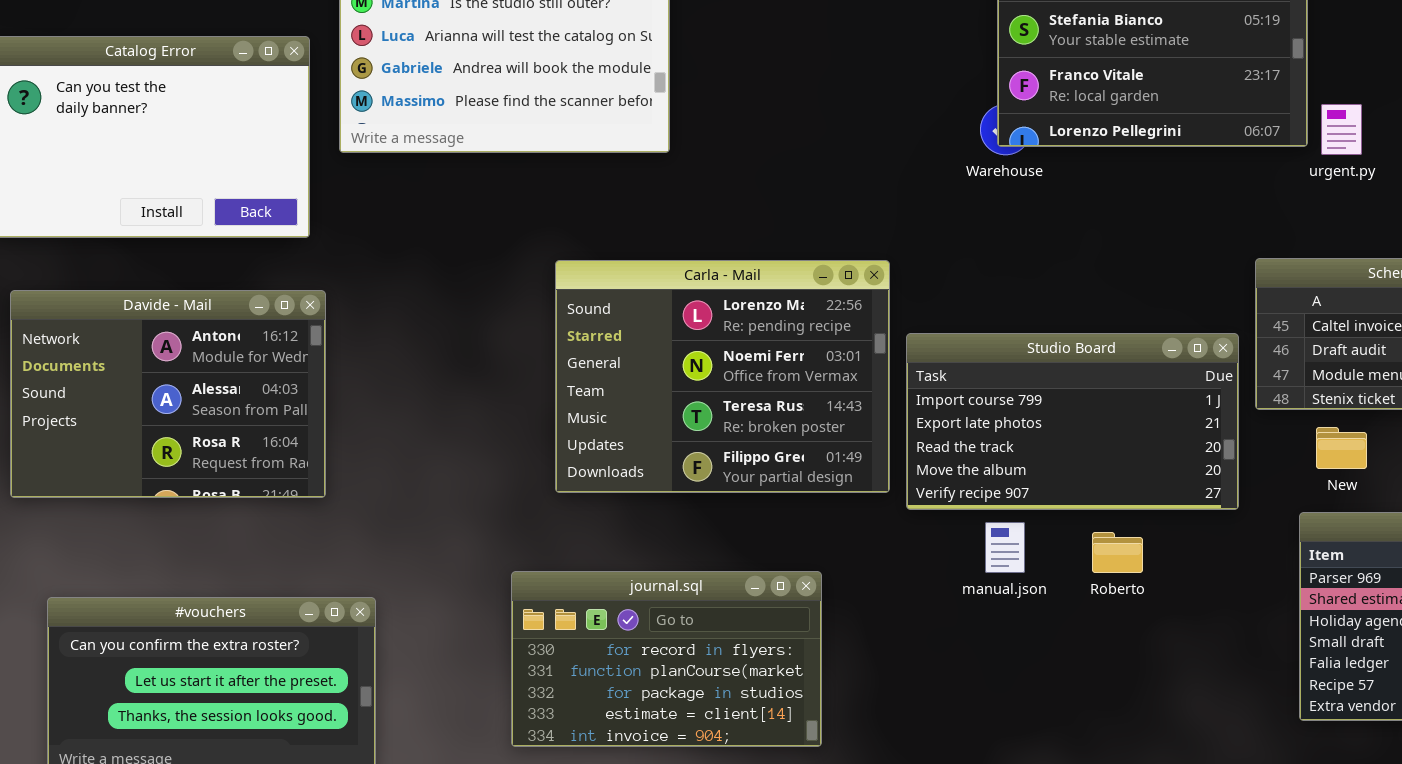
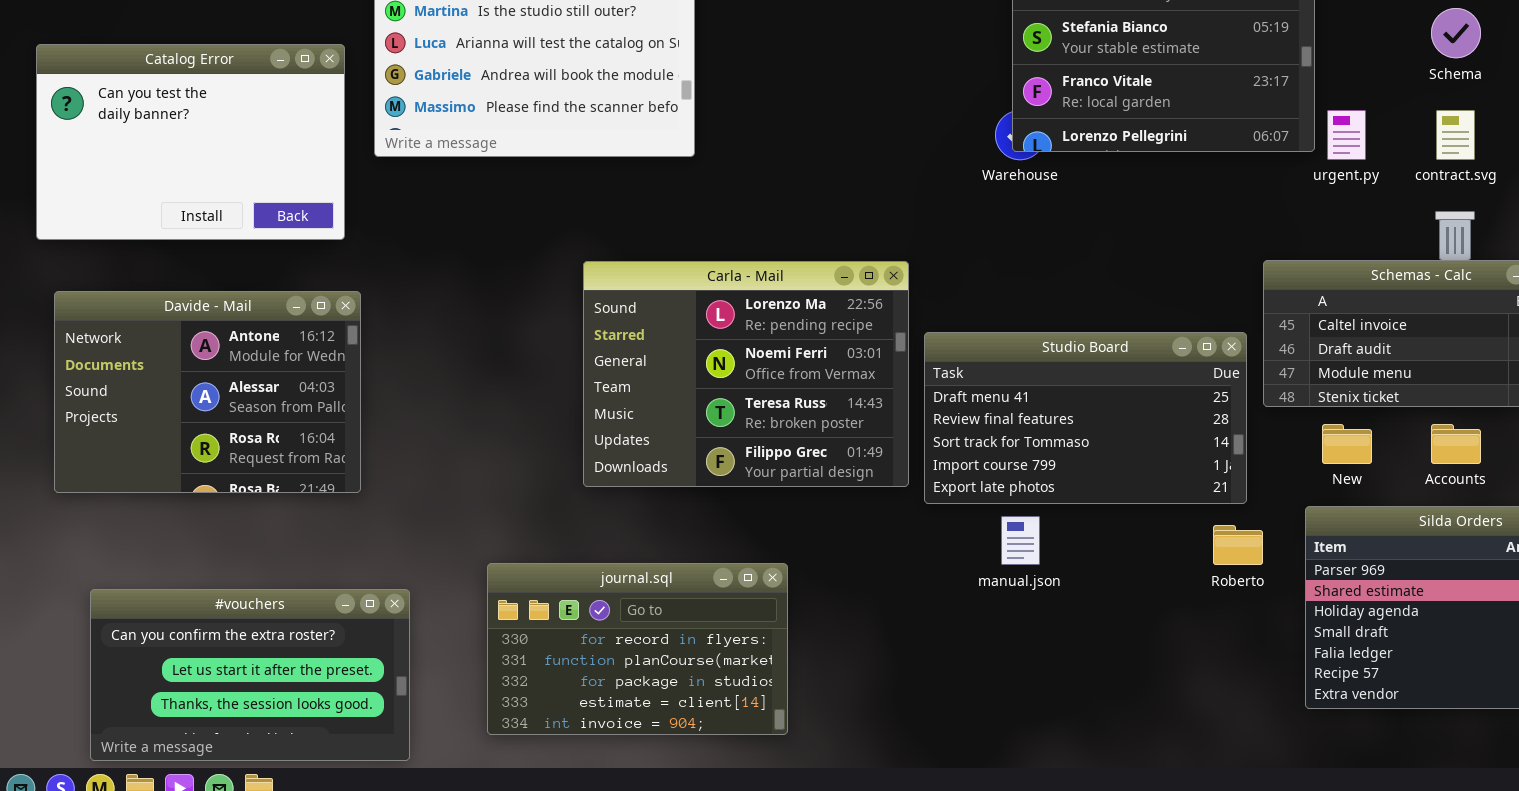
Studio Board: [906,333,1239,510] -> [924,332,1247,504], scrolled up 3 rows
Roberto: [1092,532,1143,573] -> [1213,525,1263,565], moved
journal.sql: [511,571,822,747] -> [487,563,788,735], moved

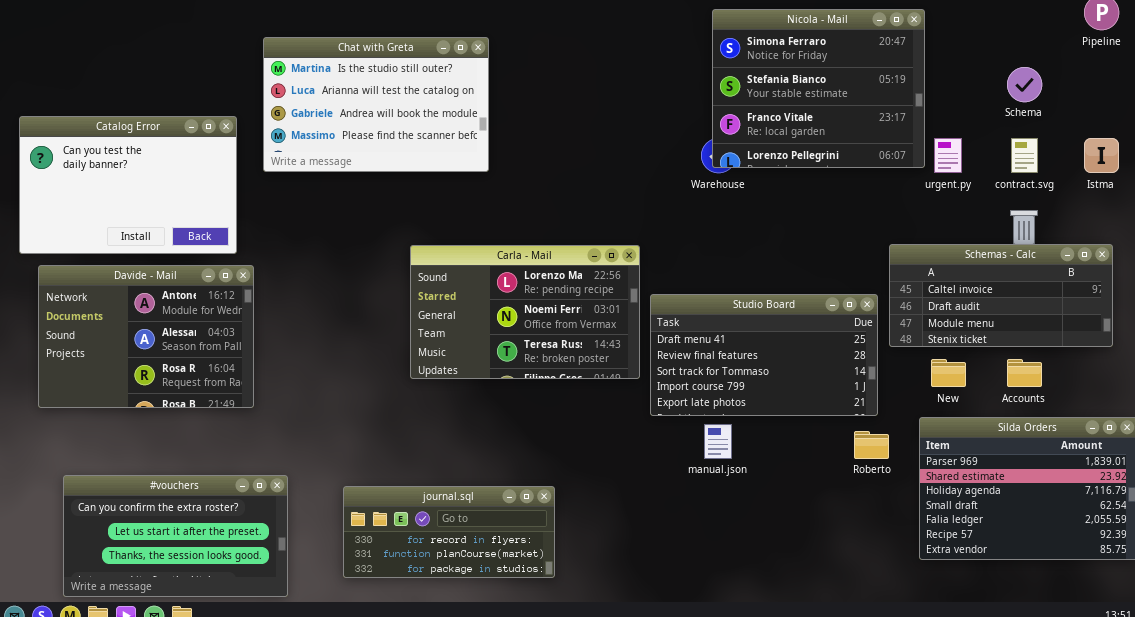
Catalog Error: [36,44,345,240] -> [19,116,237,254], moved
Carla - Mail: [583,261,909,487] -> [410,245,640,379], resized
journal.sql: [487,563,788,735] -> [343,486,555,578], resized

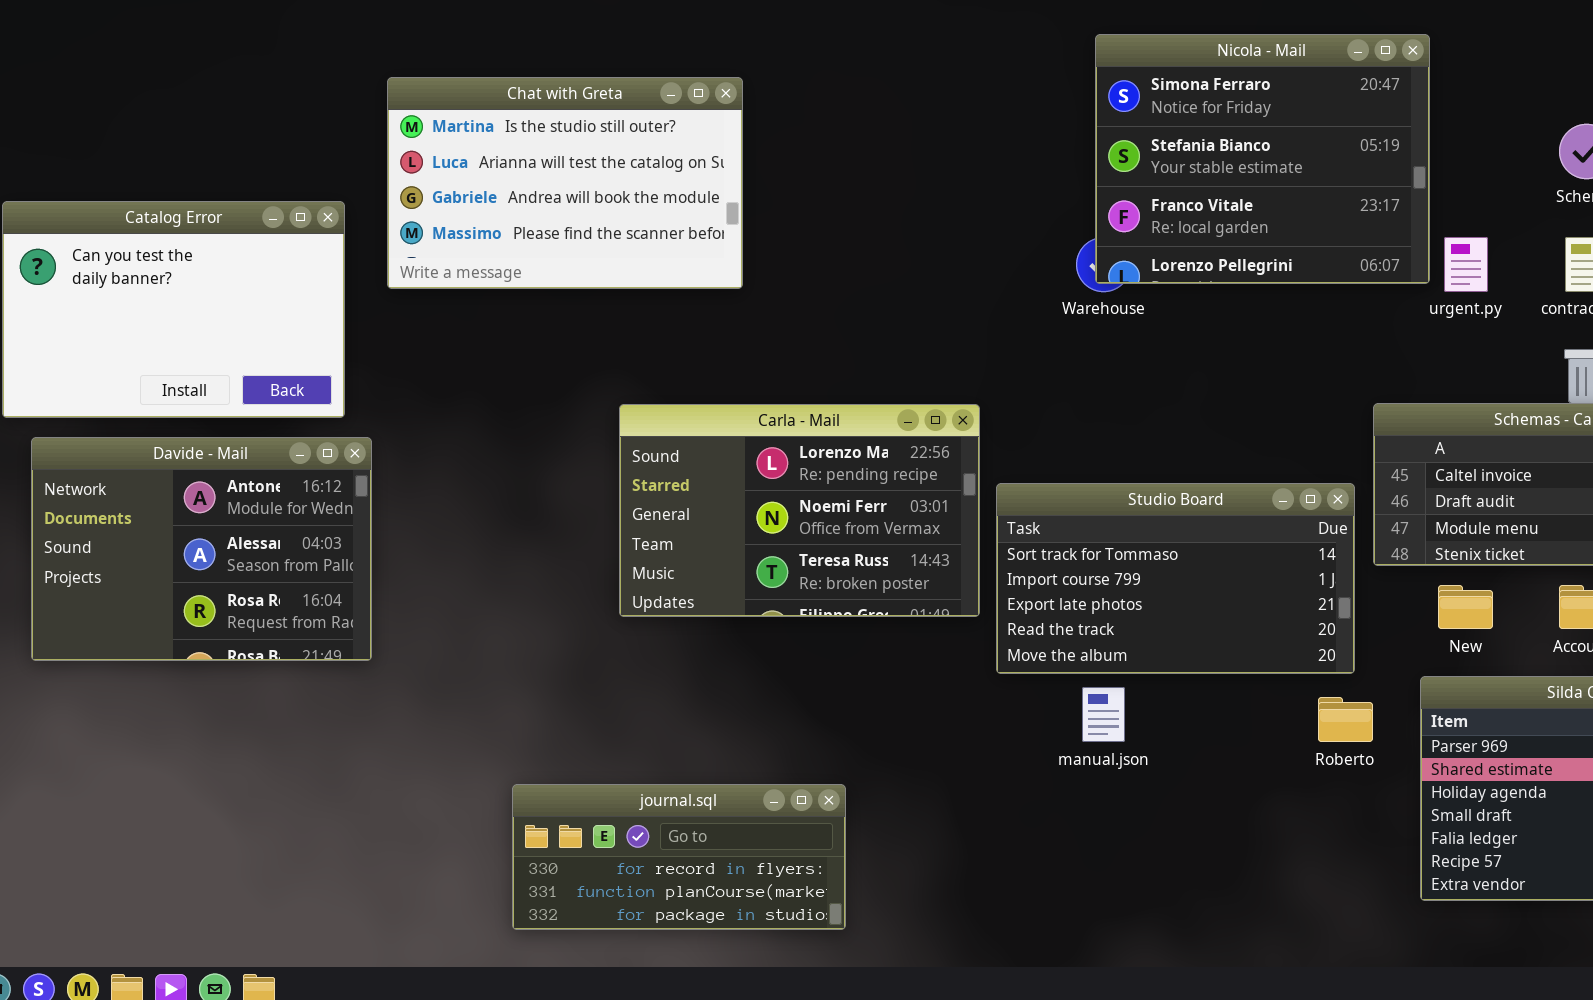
Studio Board: [650,294,878,416] -> [996,483,1355,674], scrolled down 2 rows
#vouchers: [63,475,288,597] -> none, closed

